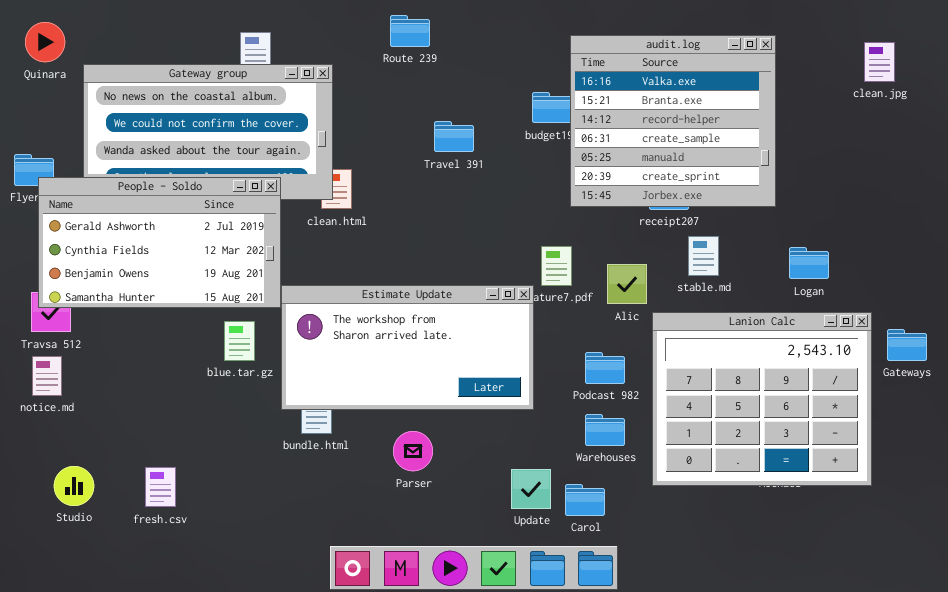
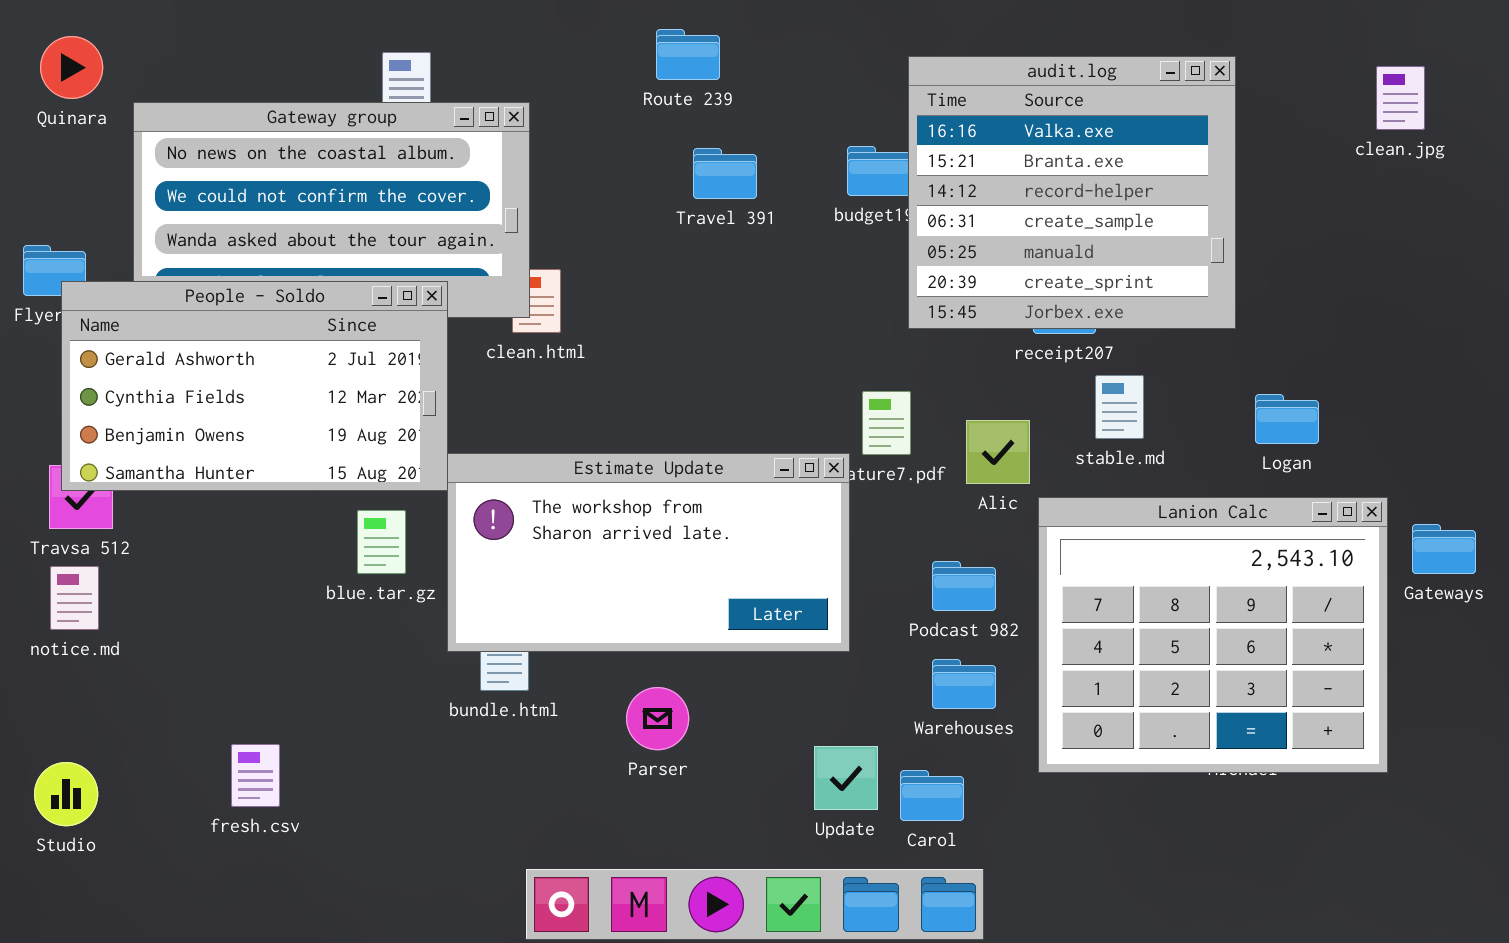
Route 239: [390,15,430,47] -> [656,29,720,80], moved
Travel 391: [434,121,474,152] -> [693,148,757,199], moved
Studio: [54,466,94,506] -> [34,762,98,826], moved

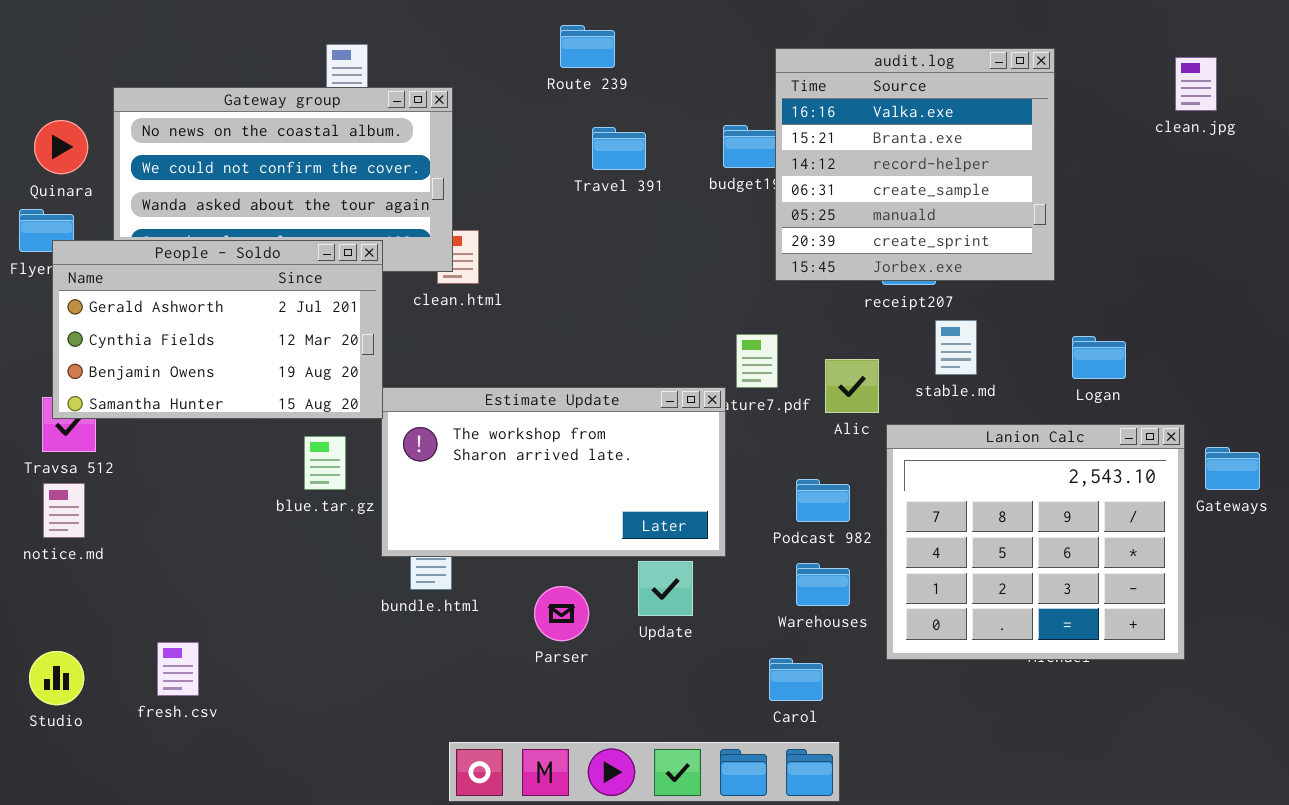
Quinara: [40,36,103,99] -> [34,120,88,174], moved
fresh.csv: [231,744,280,807] -> [157,642,199,696], moved
Update: [814,746,878,810] -> [638,561,693,616], moved

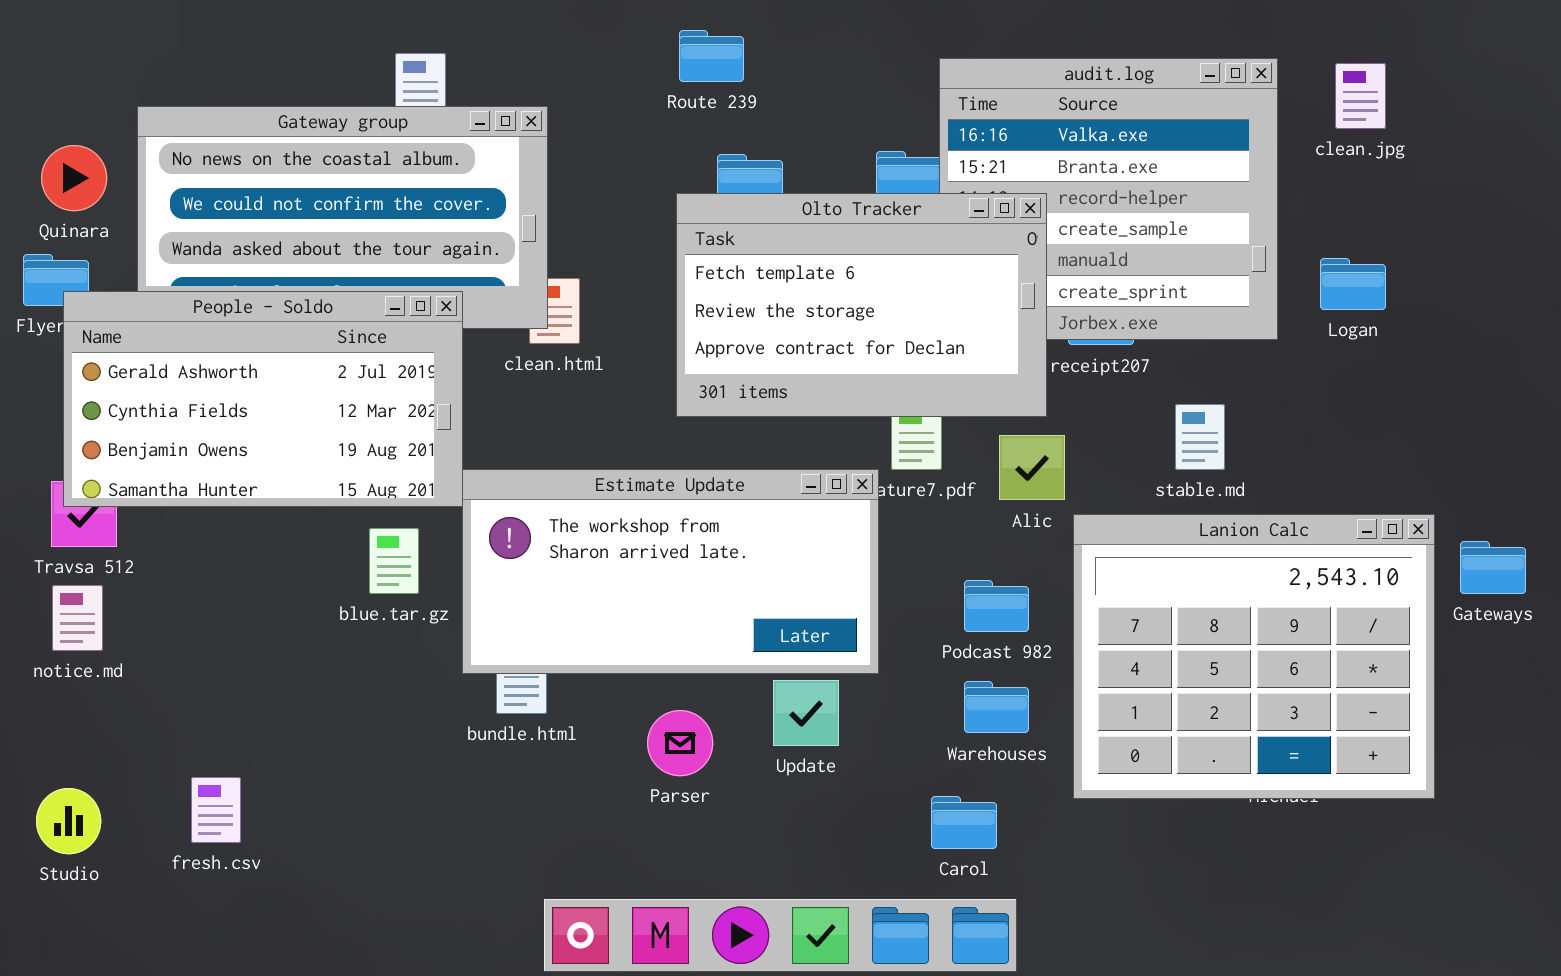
clean.jpg: [1175,57,1217,111] -> [1335,63,1386,129], moved
Olto Tracker: none -> [676,193,1047,417], opened
stable.md: [935,320,977,375] -> [1175,404,1225,470], moved
Logan: [1072,336,1126,379] -> [1320,258,1386,310], moved

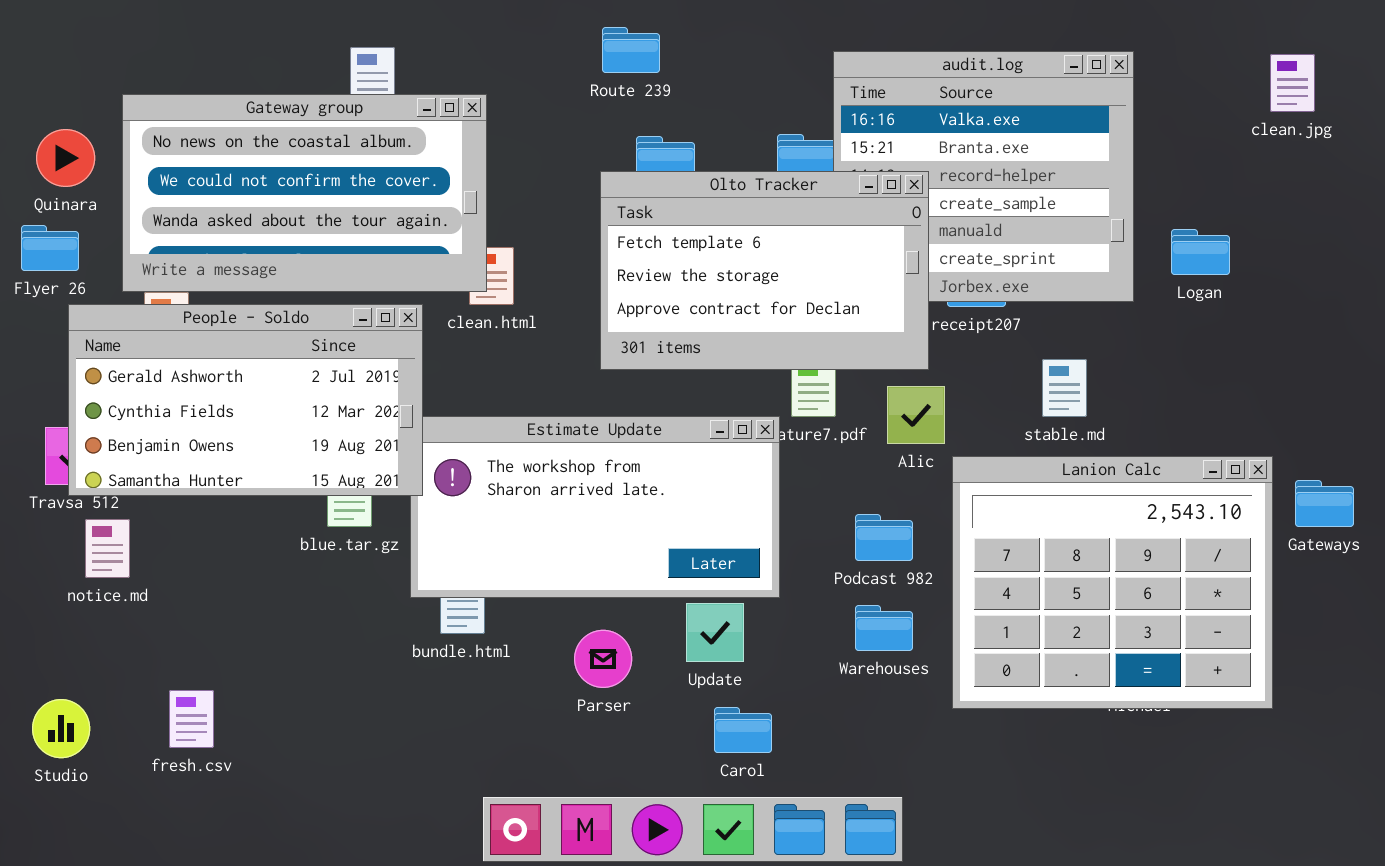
clean.jpg: [1335,63,1386,129] -> [1270,54,1315,112], moved
People - Soldo: [63,291,463,507] -> [68,304,423,496], moved
notice.md: [52,585,103,651] -> [85,519,130,578], moved
Carol: [931,796,997,849] -> [714,707,772,753], moved

